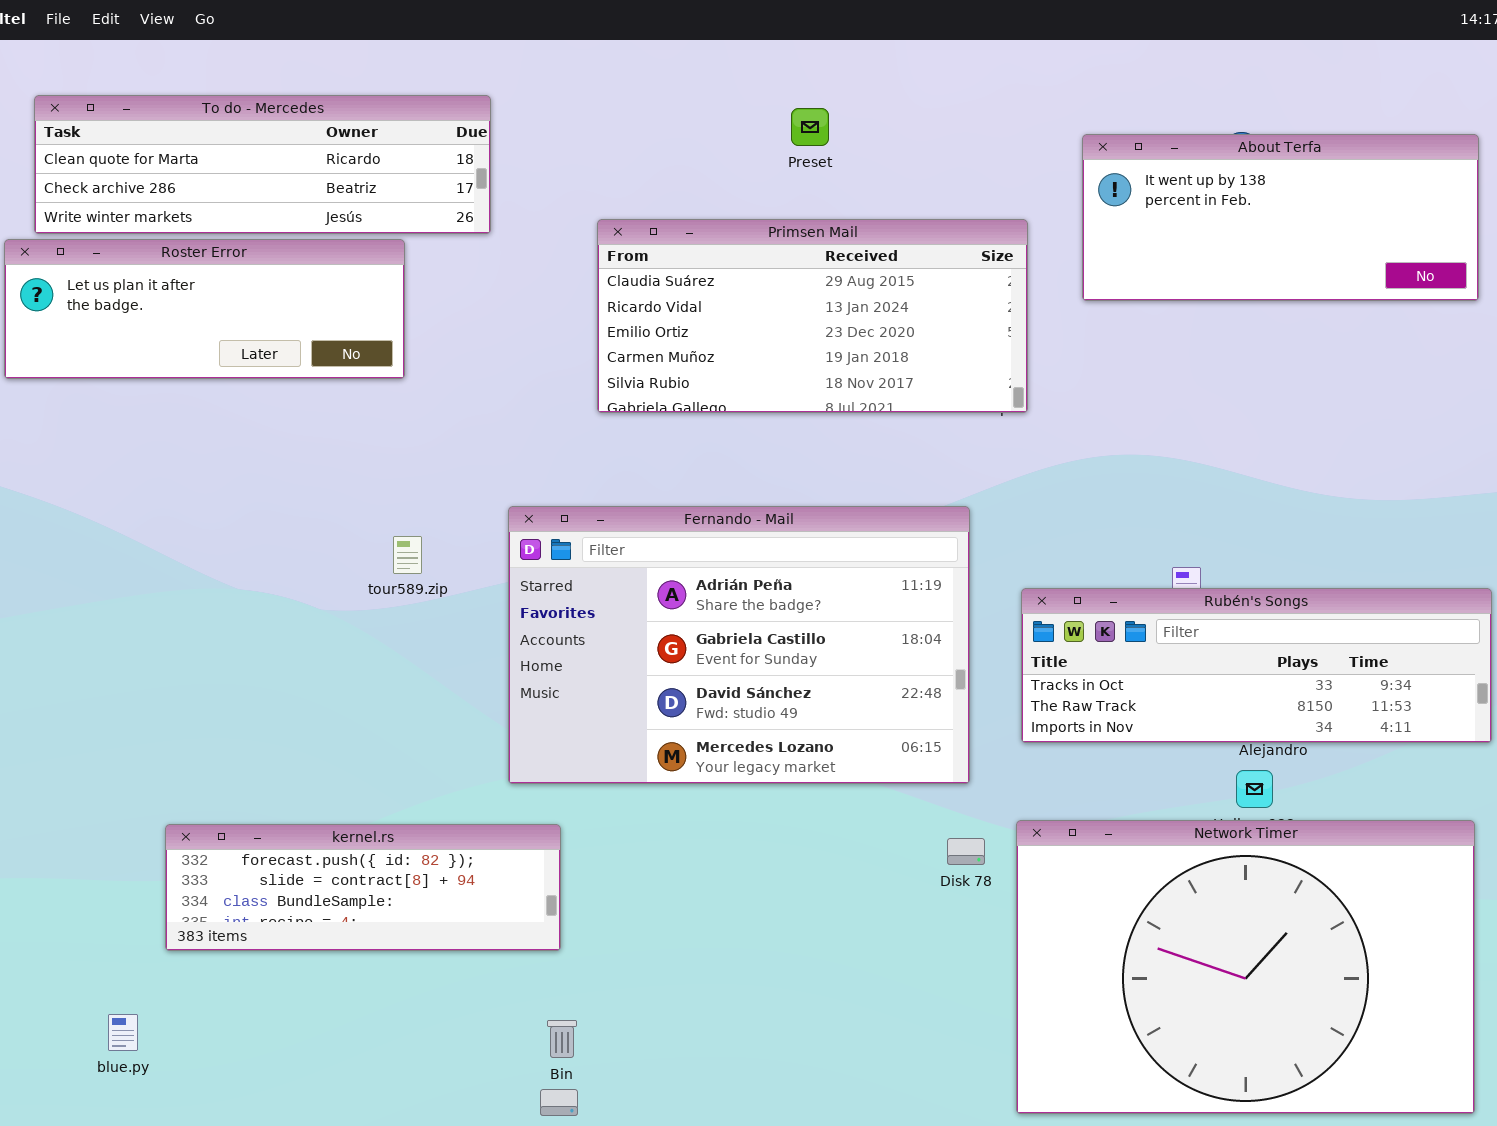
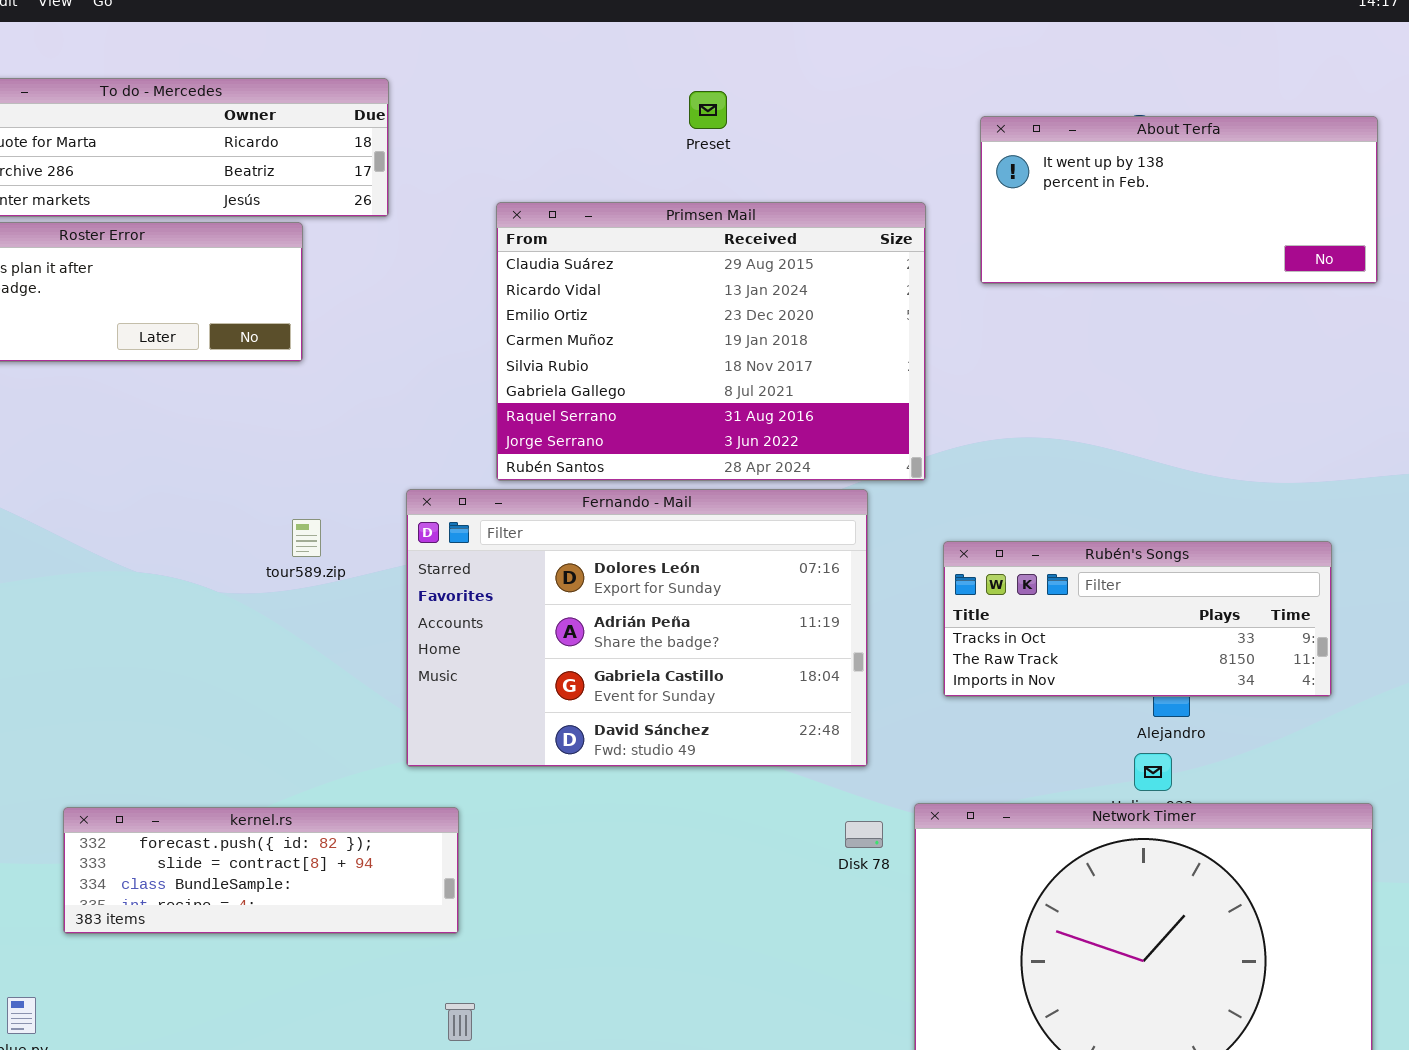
Primsen Mail: [597,219,1028,413] -> [496,202,926,481], resized
Fernando - Mail: [508,506,970,784] -> [406,489,868,767], scrolled up 1 row
Rubén's Songs: [1021,588,1492,743] -> [943,541,1332,697], moved, resized

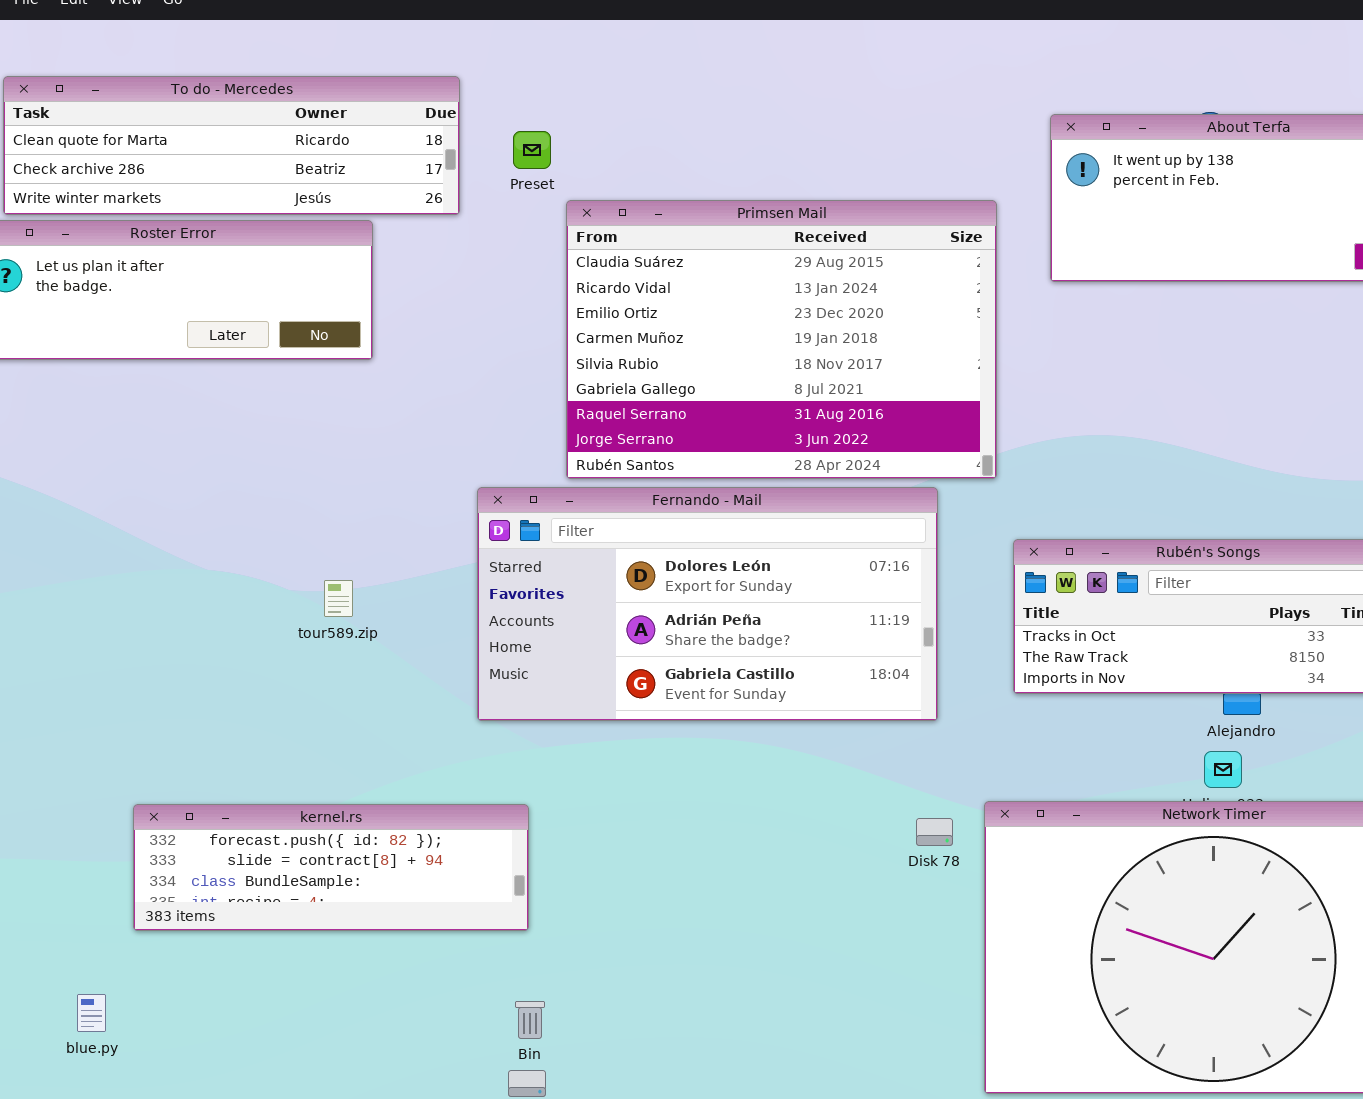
Preset: [689,91,727,129] -> [513,131,551,169], moved
Fernando - Mail: [406,489,868,767] -> [477,487,938,721], resized
tour589.zip: [292,519,321,557] -> [324,580,353,617], moved

